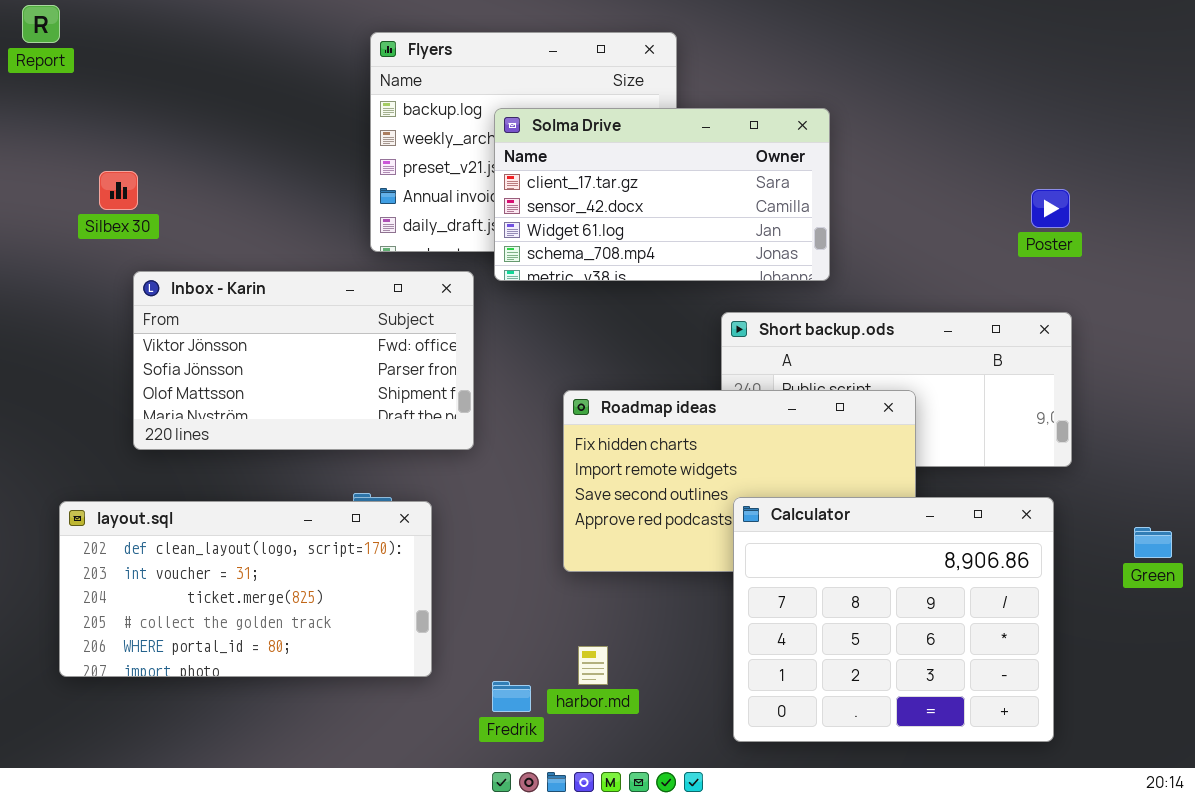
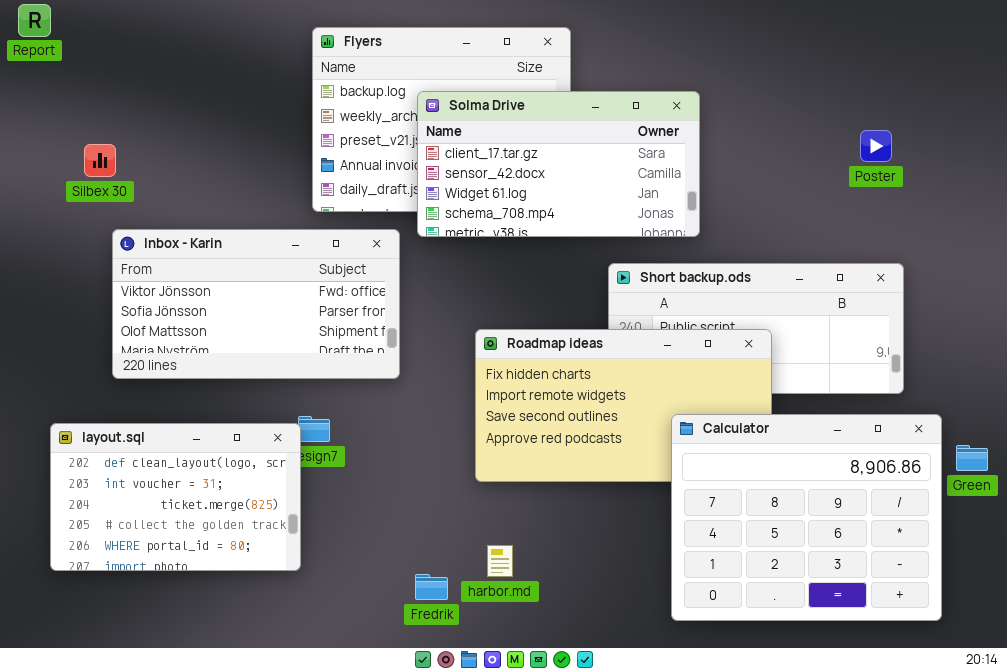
Poster: [1031,189,1070,228] -> [860,130,892,162], moved
Calculator: [733,497,1054,742] -> [671,414,942,621], moved
layout.sql: [59,501,432,677] -> [50,423,301,571], resized

